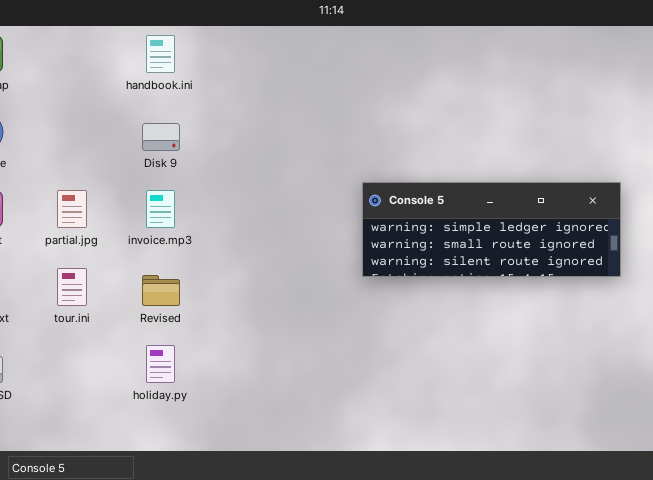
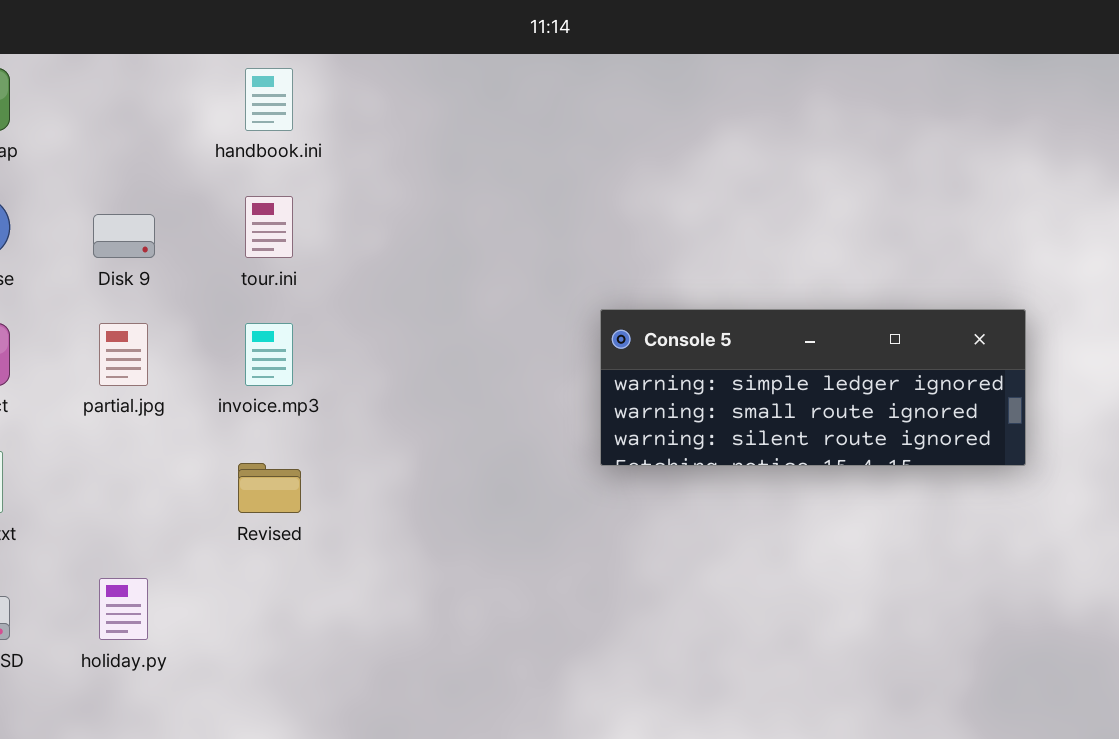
Disk 9: [142,123,180,151] -> [93,214,155,258], moved
tour.ini: [57,268,87,306] -> [245,196,293,258], moved
holiday.py: [146,345,175,383] -> [99,578,148,640], moved

